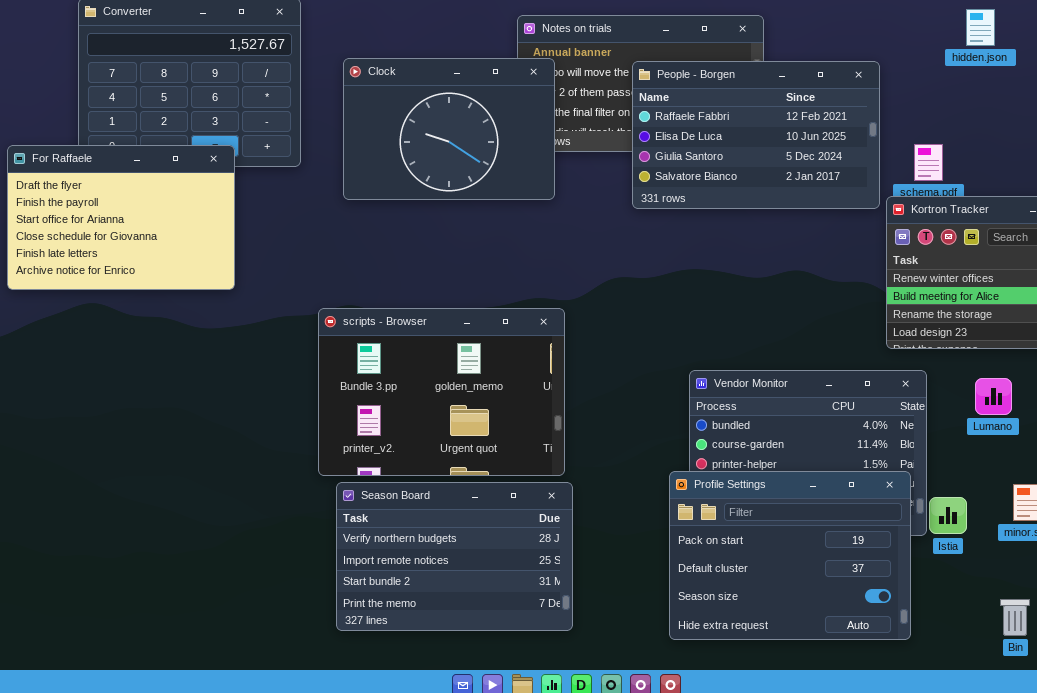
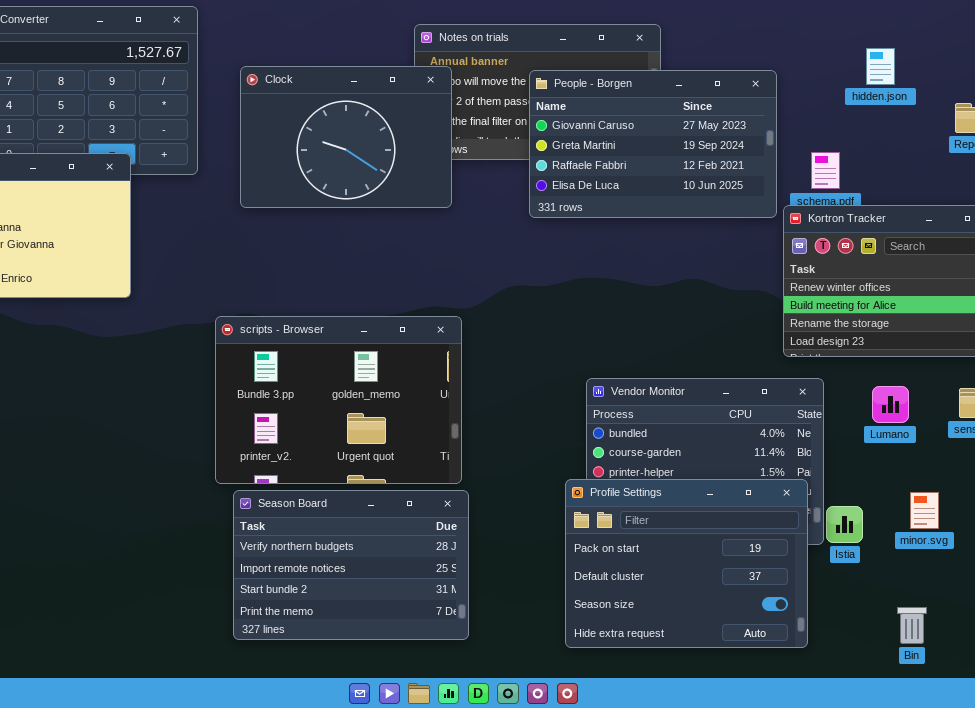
hidden.json: [966,9,995,46] -> [866,48,895,85], moved
People - Borgen: [632,61,880,209] -> [529,70,777,218], scrolled up 2 rows

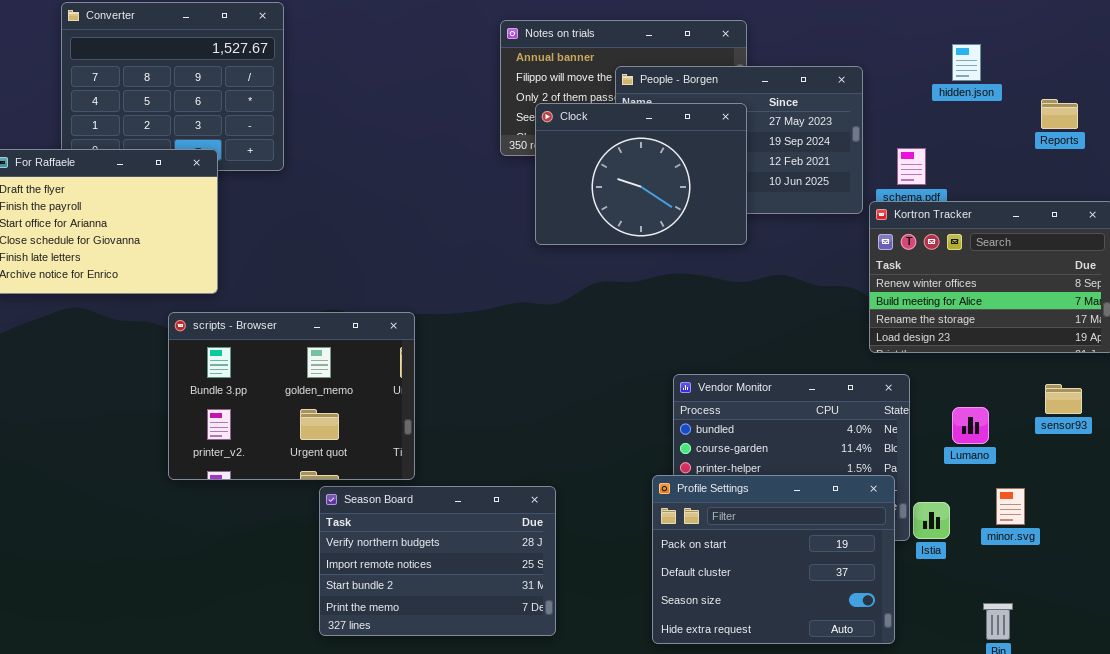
Clock: [240,66,452,208] -> [535,103,747,245], moved
scripts - Browser: [215,316,462,484] -> [168,312,415,480], moved
Lumano: [872,386,909,423] -> [952,407,989,444], moved

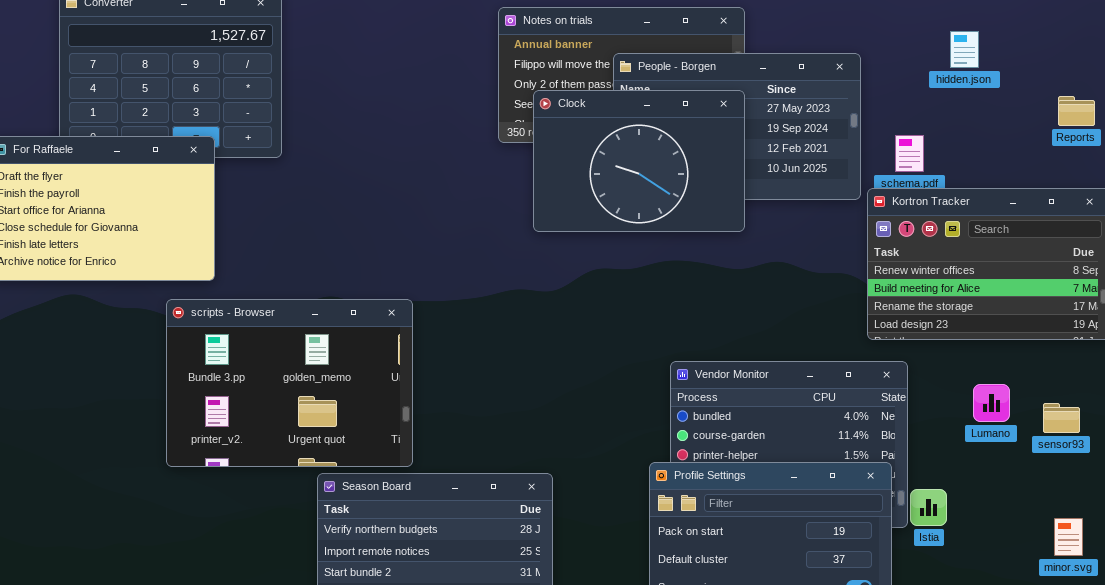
Reports: [1041,99,1078,129] -> [1058,96,1095,126], moved
sensor93: [1045,384,1082,414] -> [1043,403,1080,433], moved
Lumano: [952,407,989,444] -> [973,384,1010,422], moved
minor.svg: [996,488,1025,525] -> [1054,518,1083,556], moved

